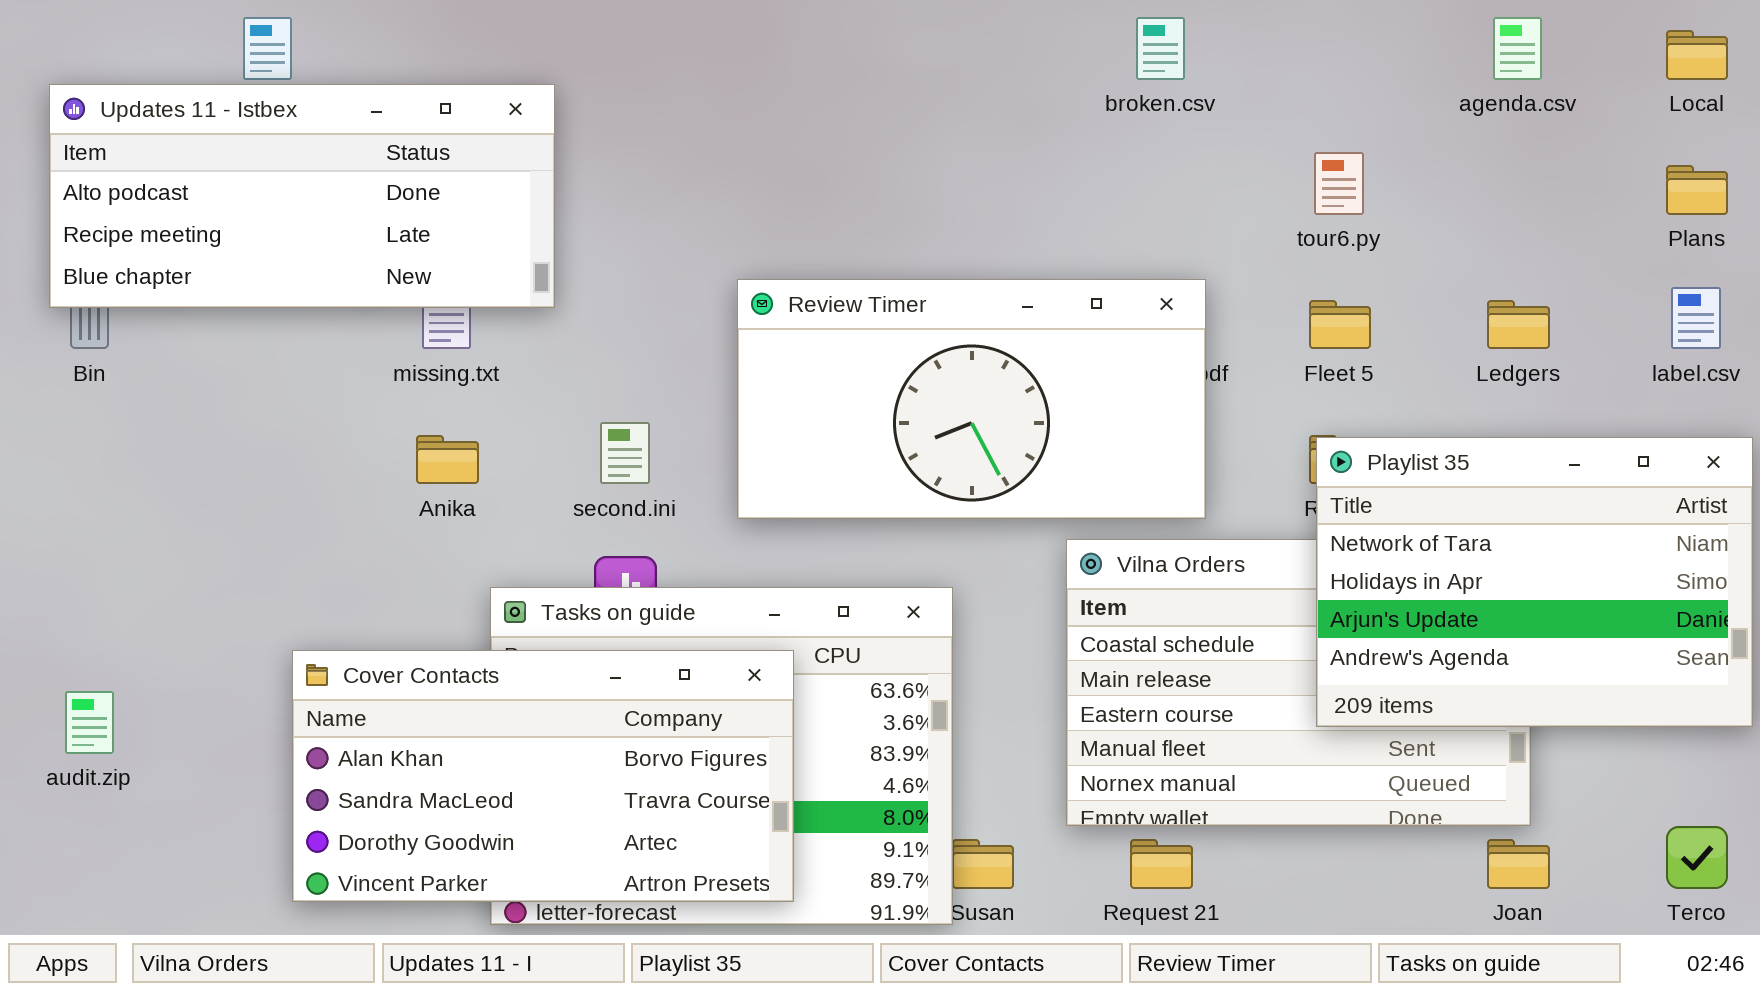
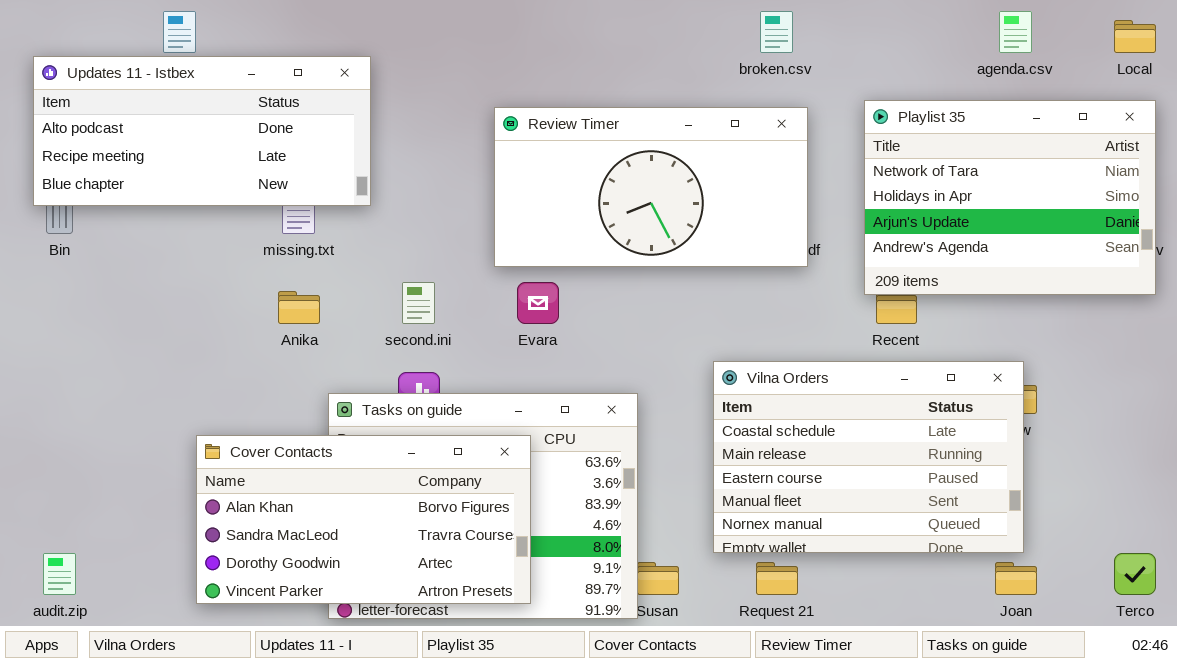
Review Timer: [737,279,1206,519] -> [494,107,808,267], moved
Playlist 35: [1316,437,1753,727] -> [864,100,1156,295], moved
audit.zip: [65,691,114,754] -> [43,553,76,595], moved

